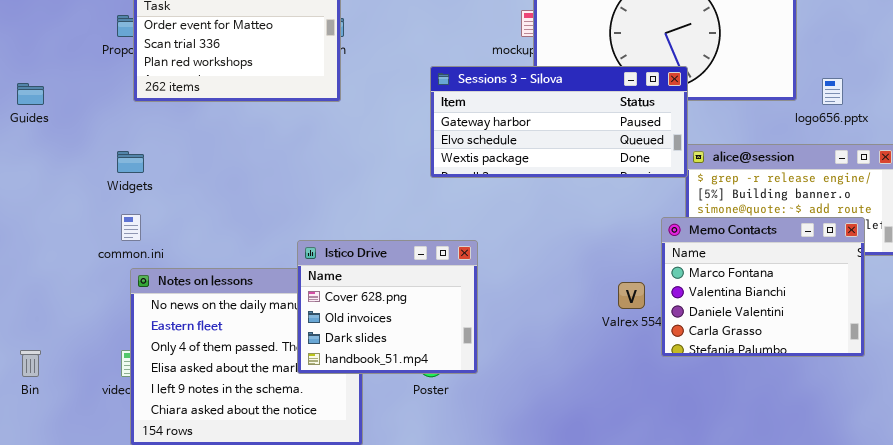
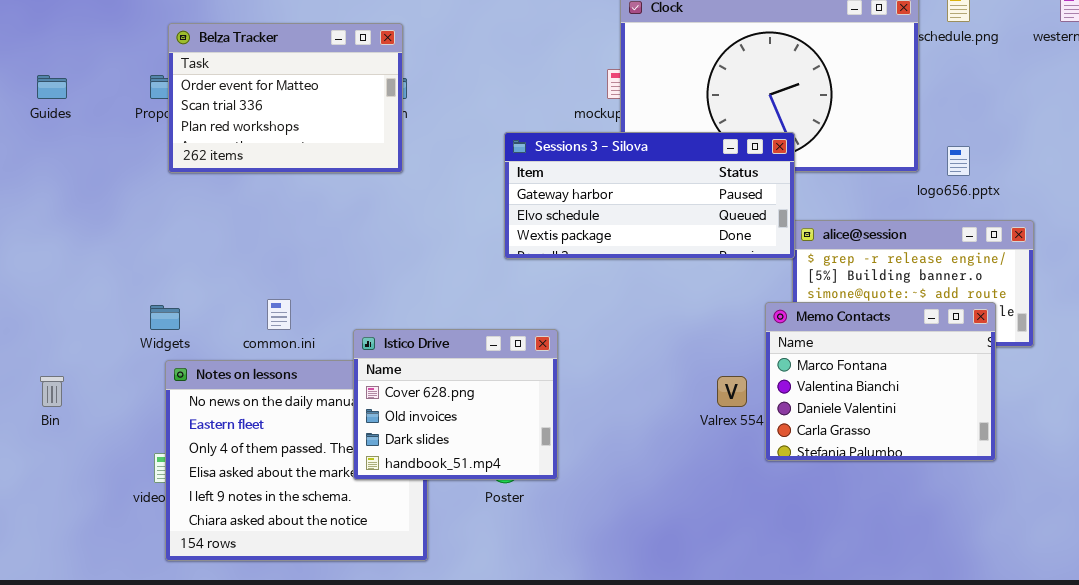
Guides: [17,83,44,105] -> [37,75,67,99], moved
Widgets: [117,151,144,173] -> [150,305,180,330], moved
common.ini: [121,214,141,241] -> [267,299,291,330], moved
Bin: [20,350,41,377] -> [40,376,64,407], moved

